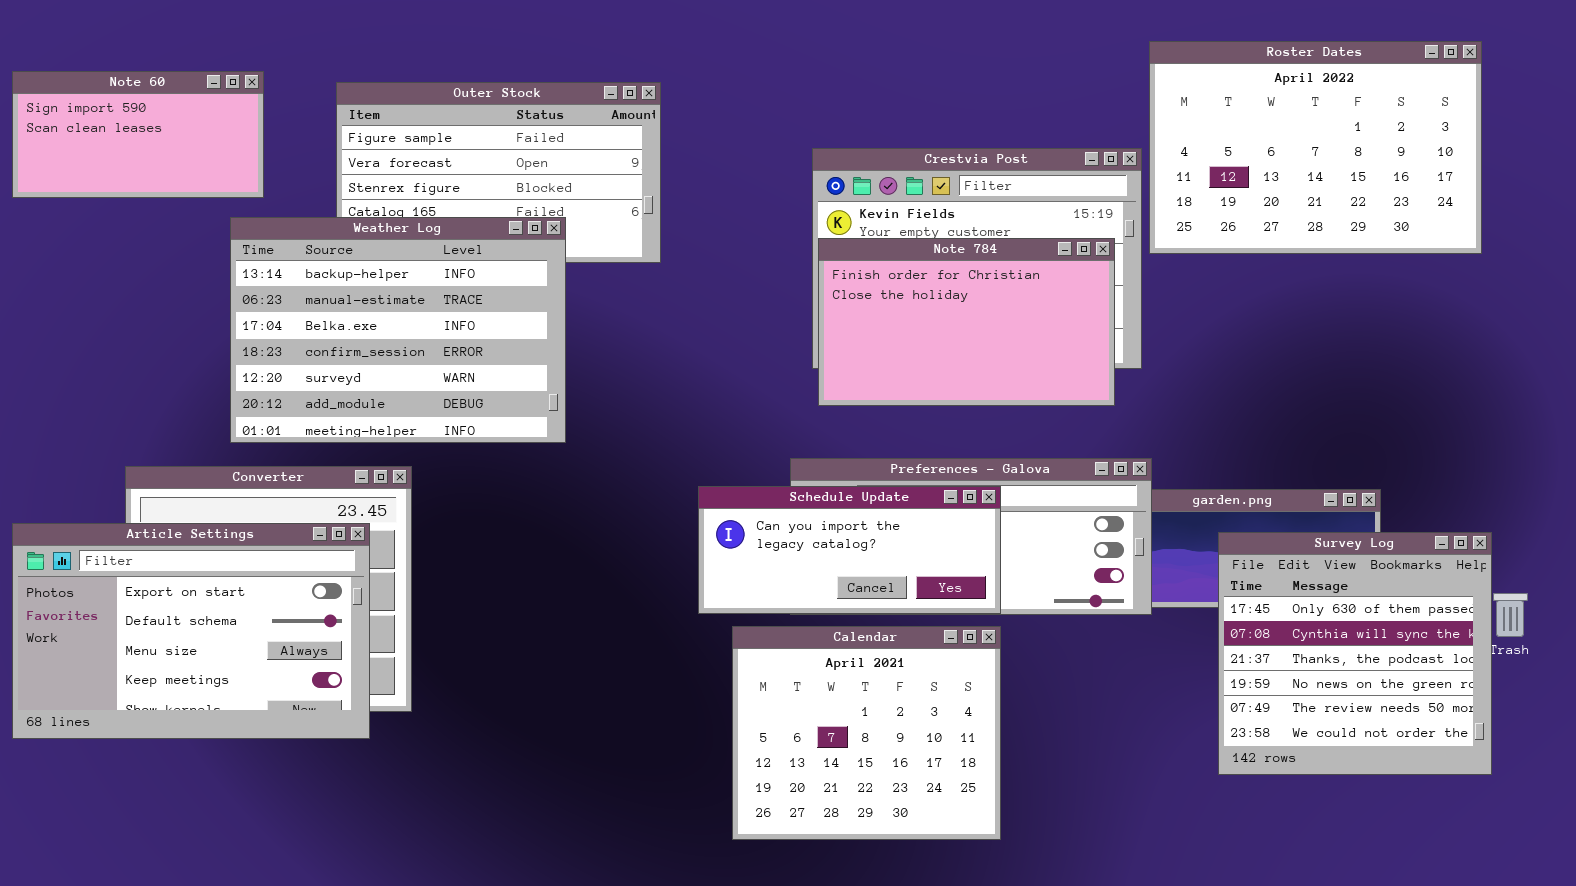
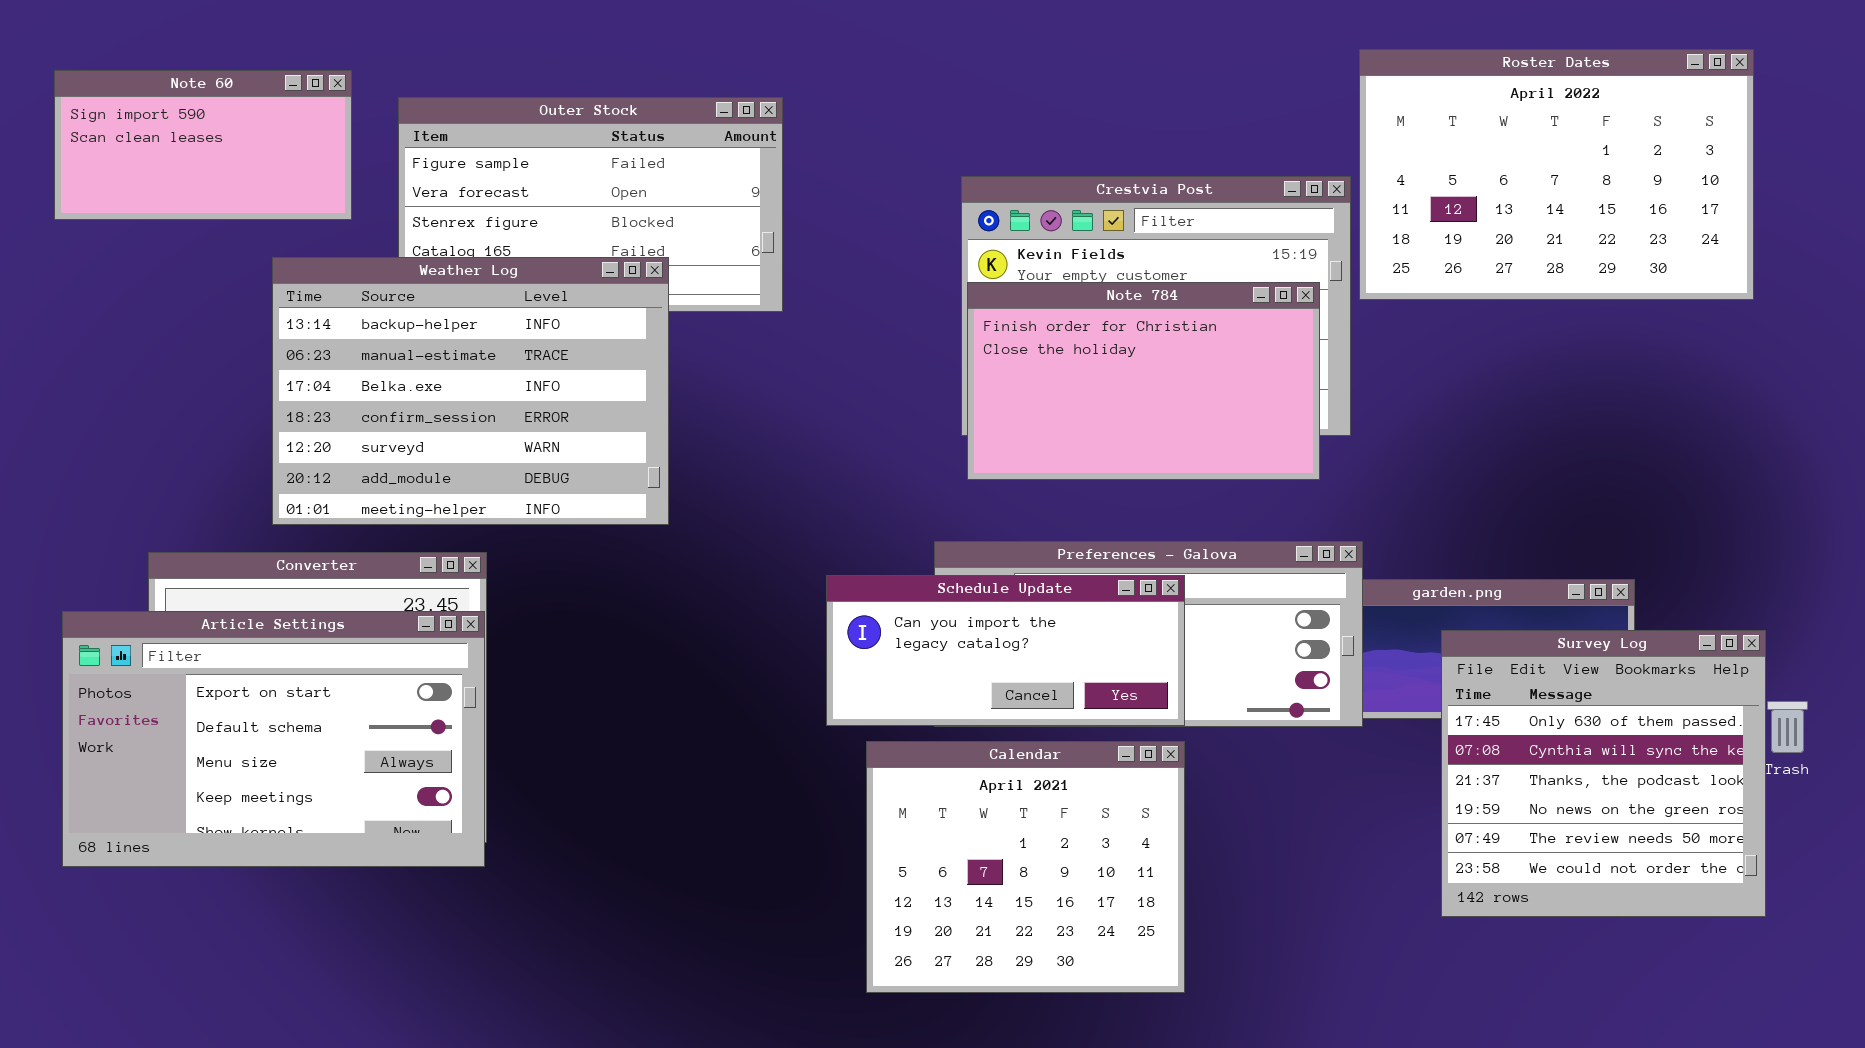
Note 60: [12,71,264,198] -> [54,70,352,220], moved
Article Settings: [12,523,370,739] -> [62,611,485,867], moved

